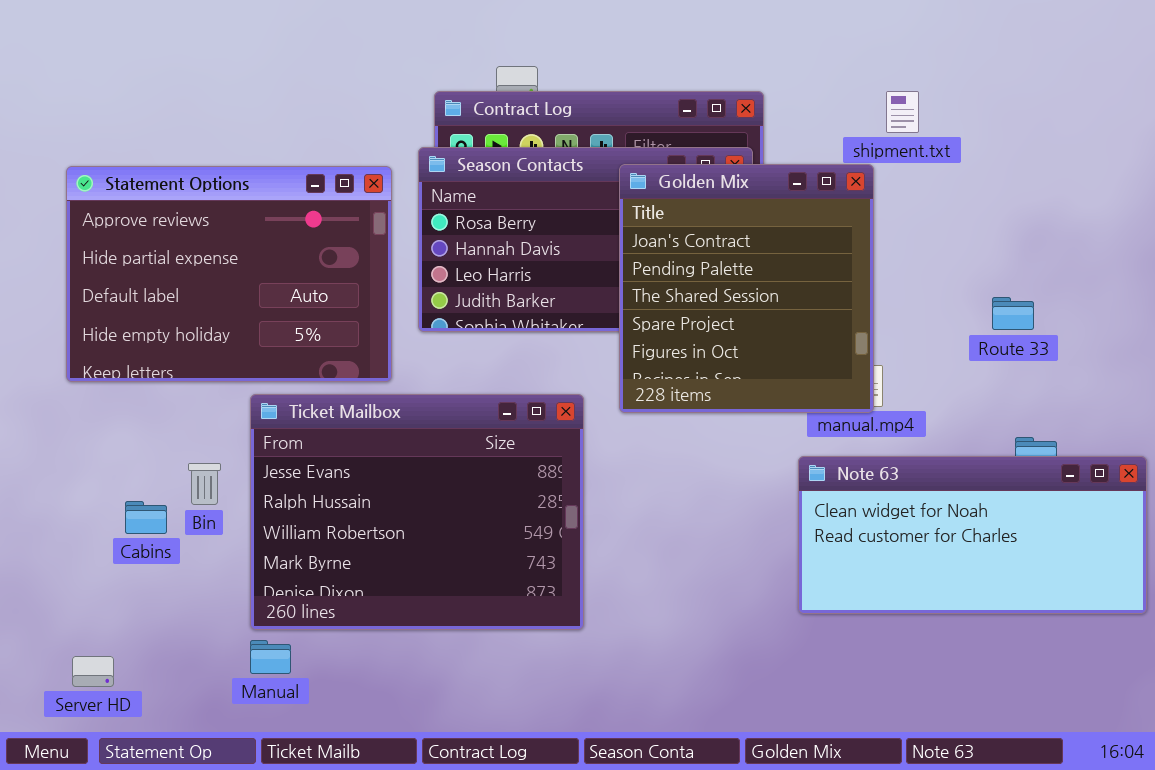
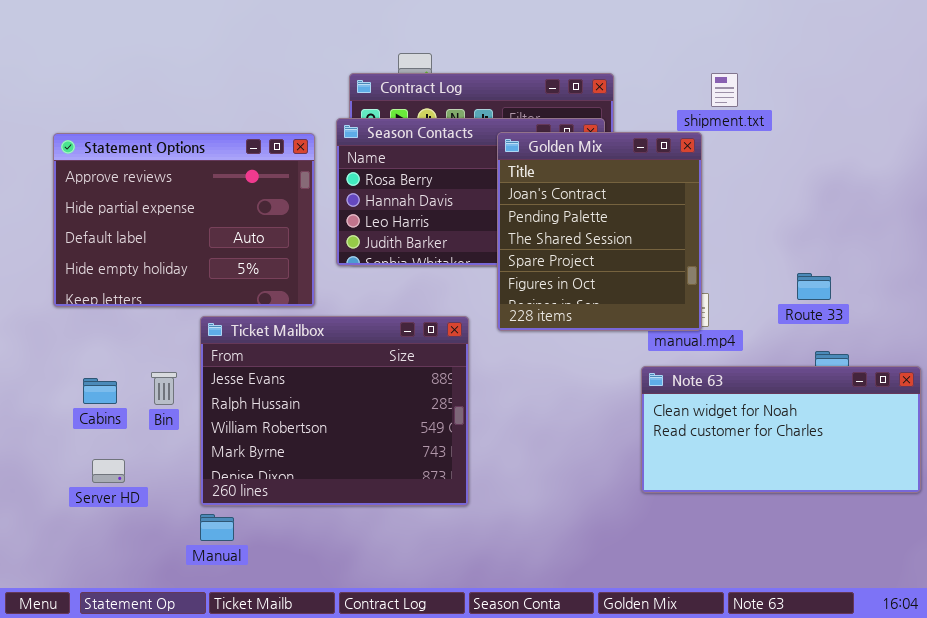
Route 33: [992,297,1034,330] -> [797,273,831,300], moved
Cabins: [125,501,167,534] -> [83,378,117,404], moved
Server HD: [72,656,114,687] -> [92,459,125,483], moved

